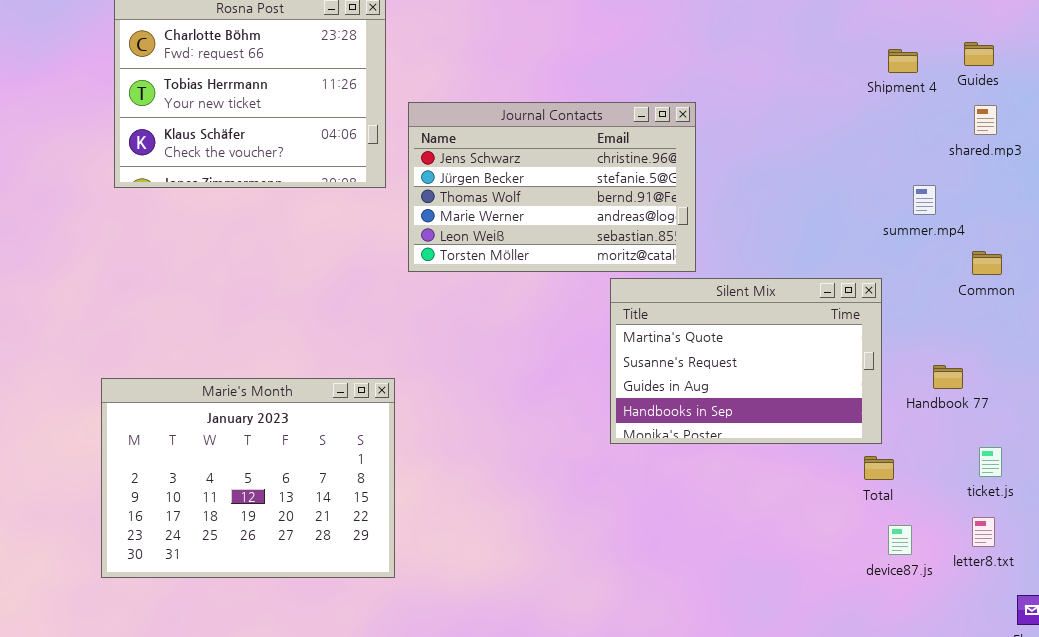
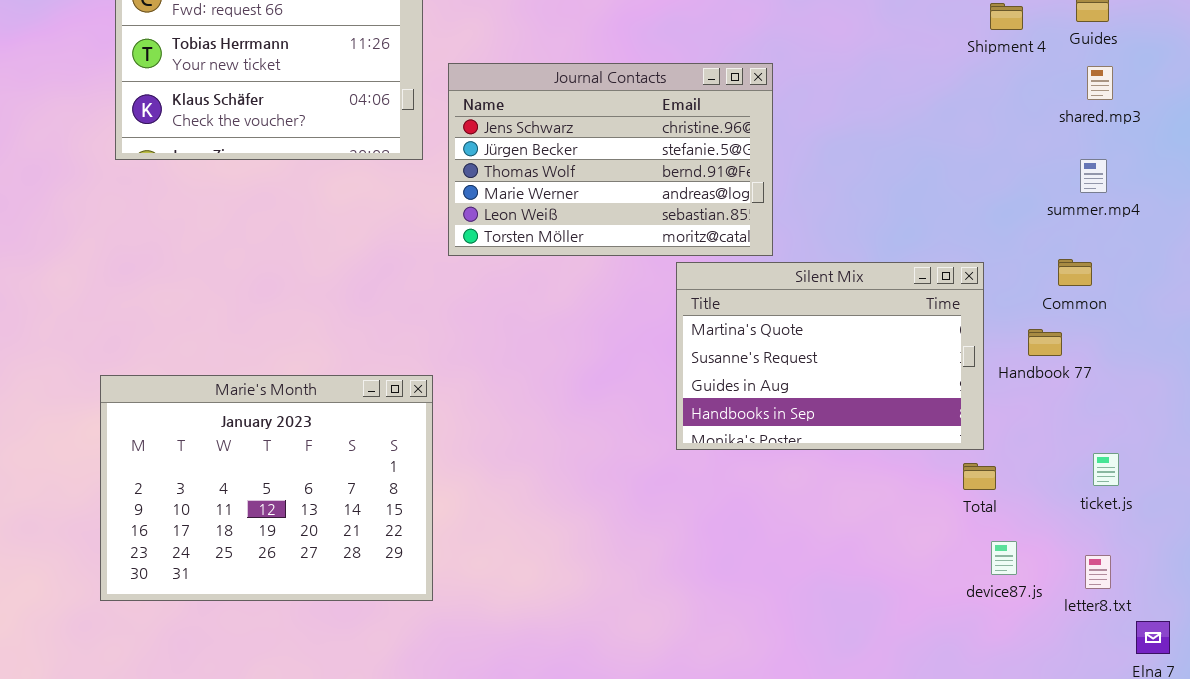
summer.mp4: [913,185,936,215] -> [1080,159,1107,193], moved
Common: [972,251,1002,275] -> [1058,259,1092,286], moved
Handbook 77: [933,365,963,389] -> [1028,329,1062,356], moved
letter8.txt: [972,517,995,547] -> [1085,555,1111,589], moved

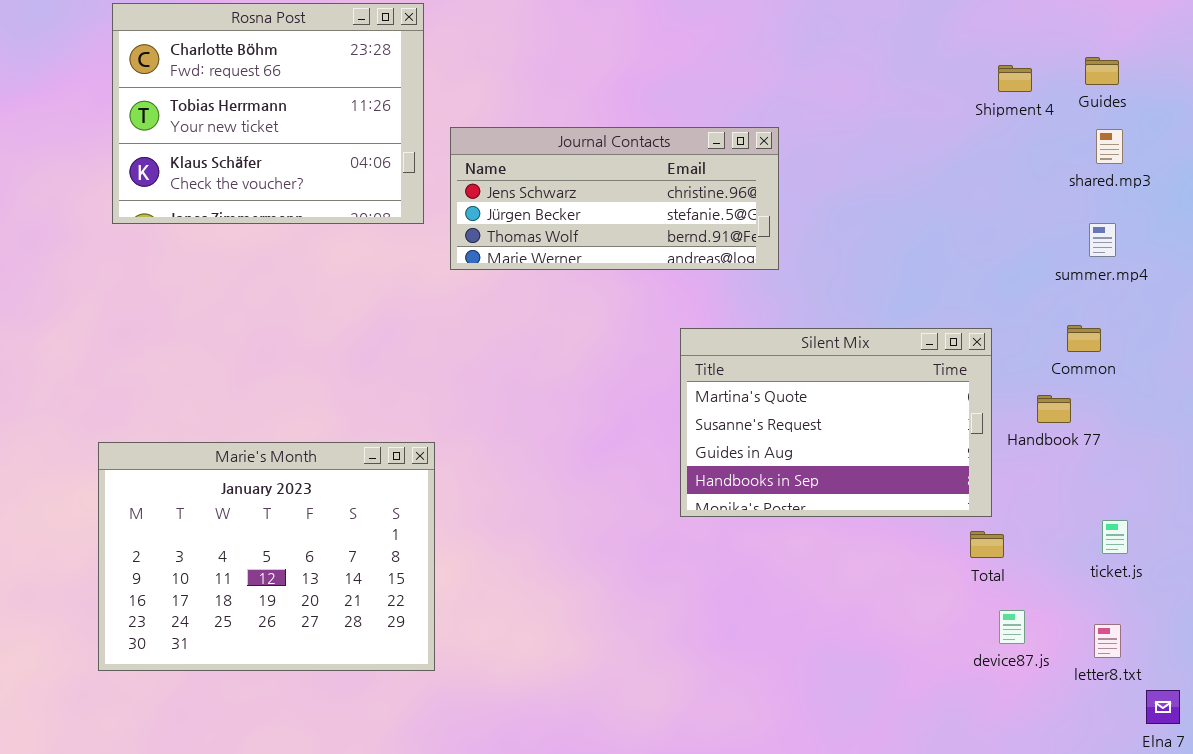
Journal Contacts: [448,63,773,256] -> [450,127,779,270], resized

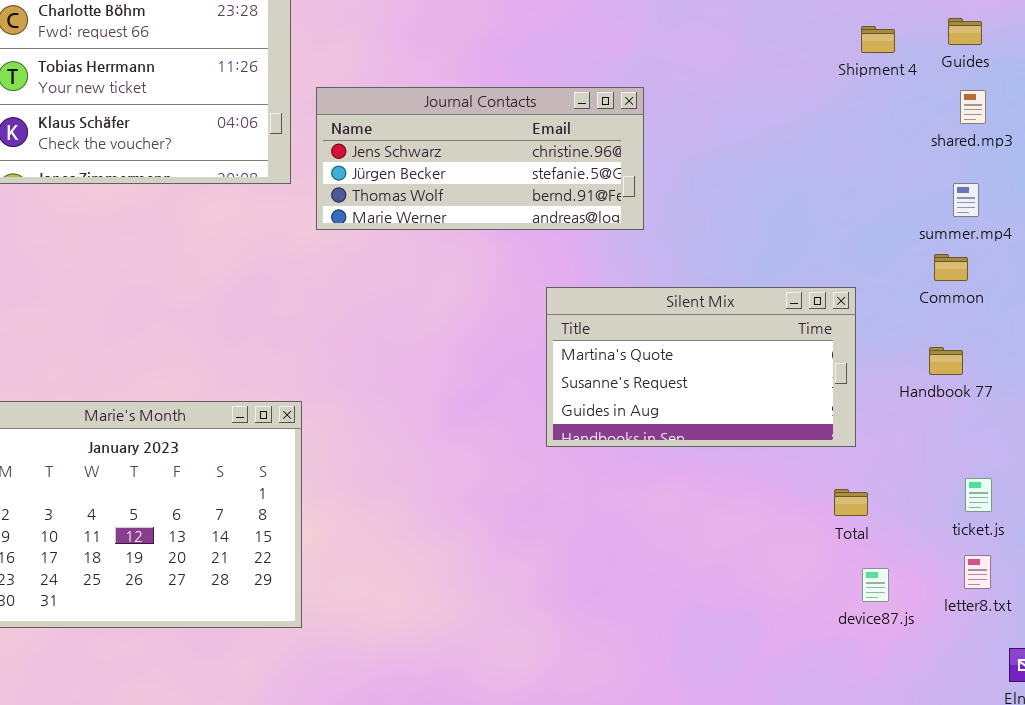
Common: [1067,325,1101,352] -> [934,254,968,281], moved
Silent Mix: [680,328,992,517] -> [546,287,856,447], resized
Handbook 77: [1037,395,1071,423] -> [929,347,963,375], moved
letter8.txt: [1094,624,1121,658] -> [964,555,991,589], moved

